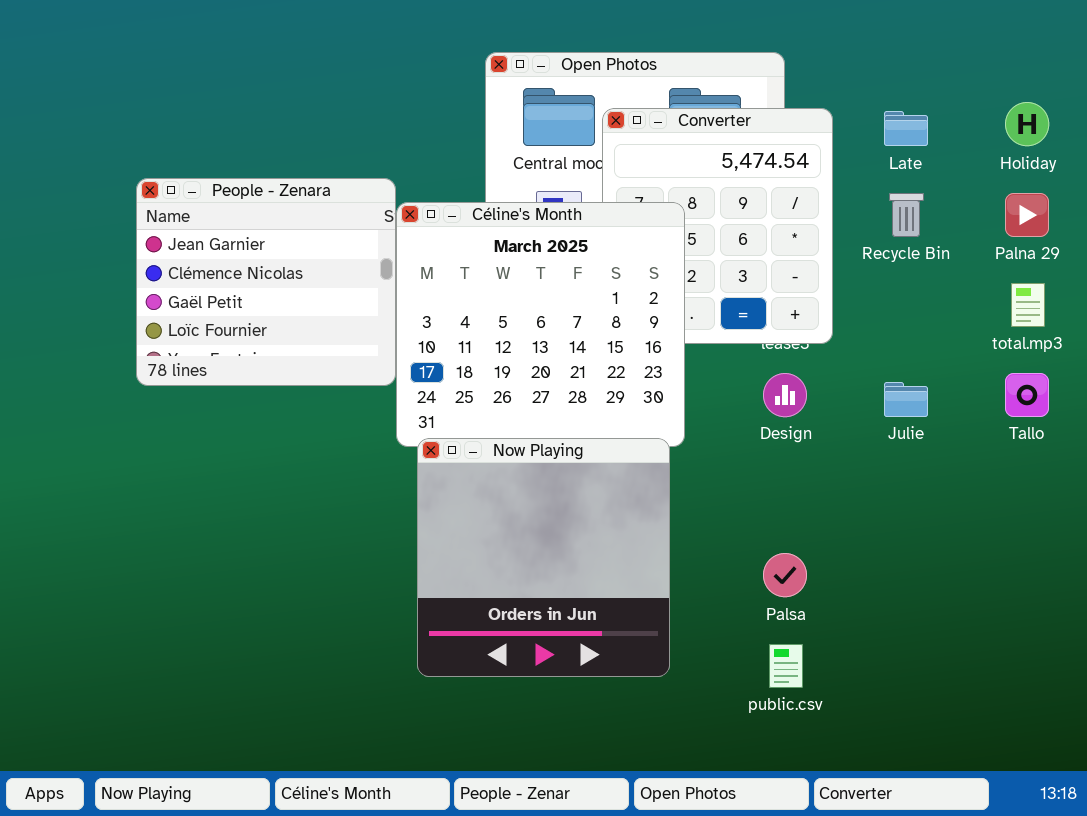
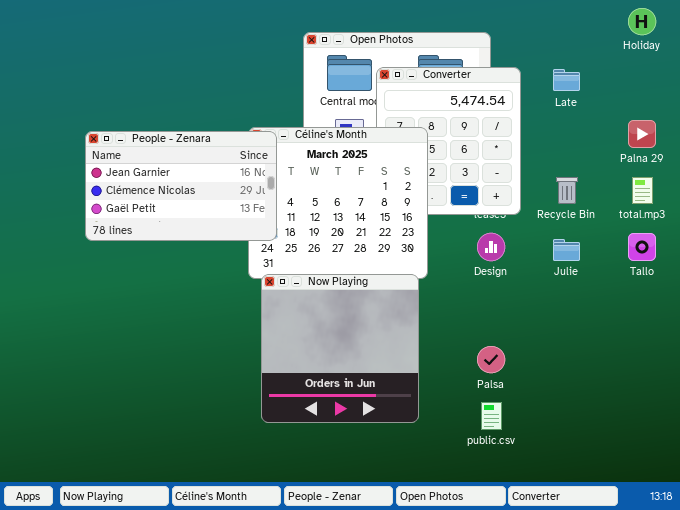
Holiday: [1005,102,1049,146] -> [628,8,656,35], moved
People - Zenara: [136,178,396,386] -> [85,131,277,241], resized
Recycle Bin: [889,193,924,237] -> [556,177,578,204], moved

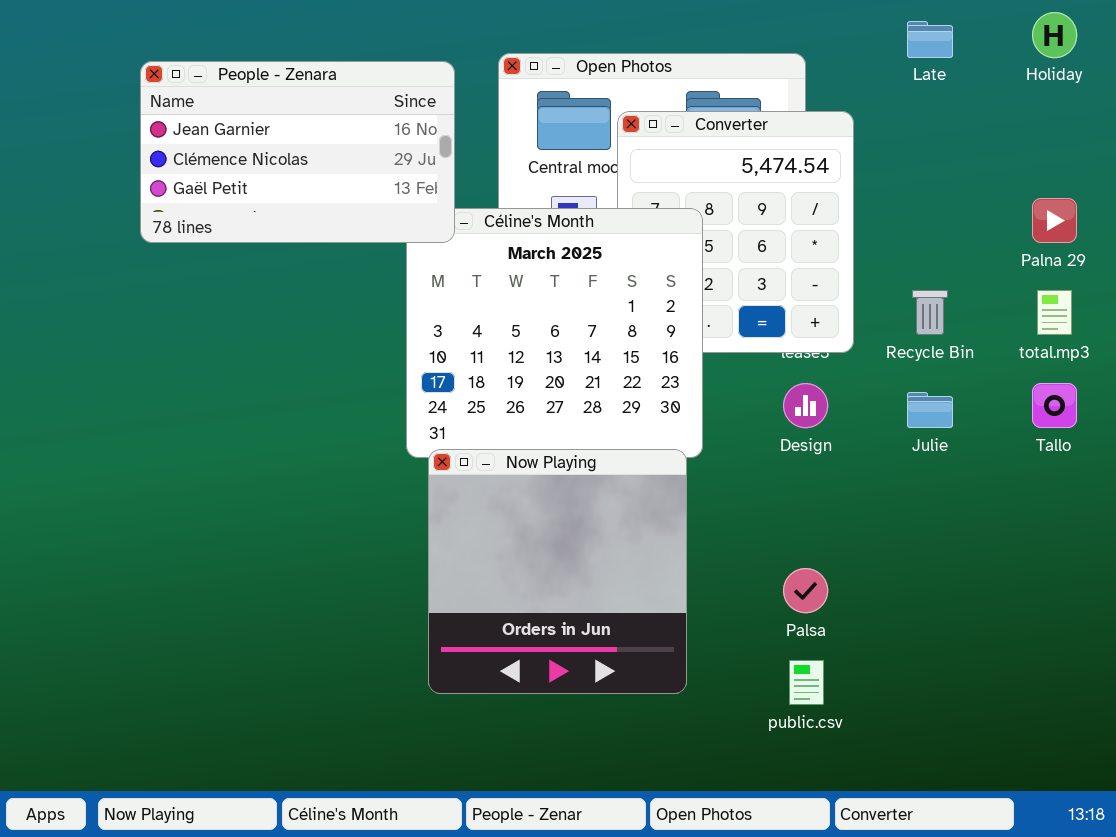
Late: [553,69,580,91] -> [907,21,953,58], moved
People - Zenara: [85,131,277,241] -> [140,61,455,243], moved

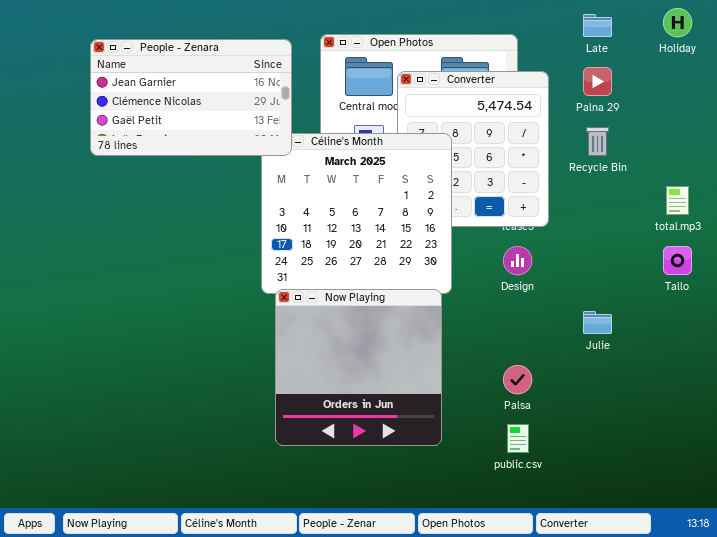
Palna 29: [1032,198,1077,243] -> [583,67,612,96], moved
Recycle Bin: [912,290,948,335] -> [586,127,609,156], moved
Julie: [907,392,953,428] -> [583,311,612,334], moved

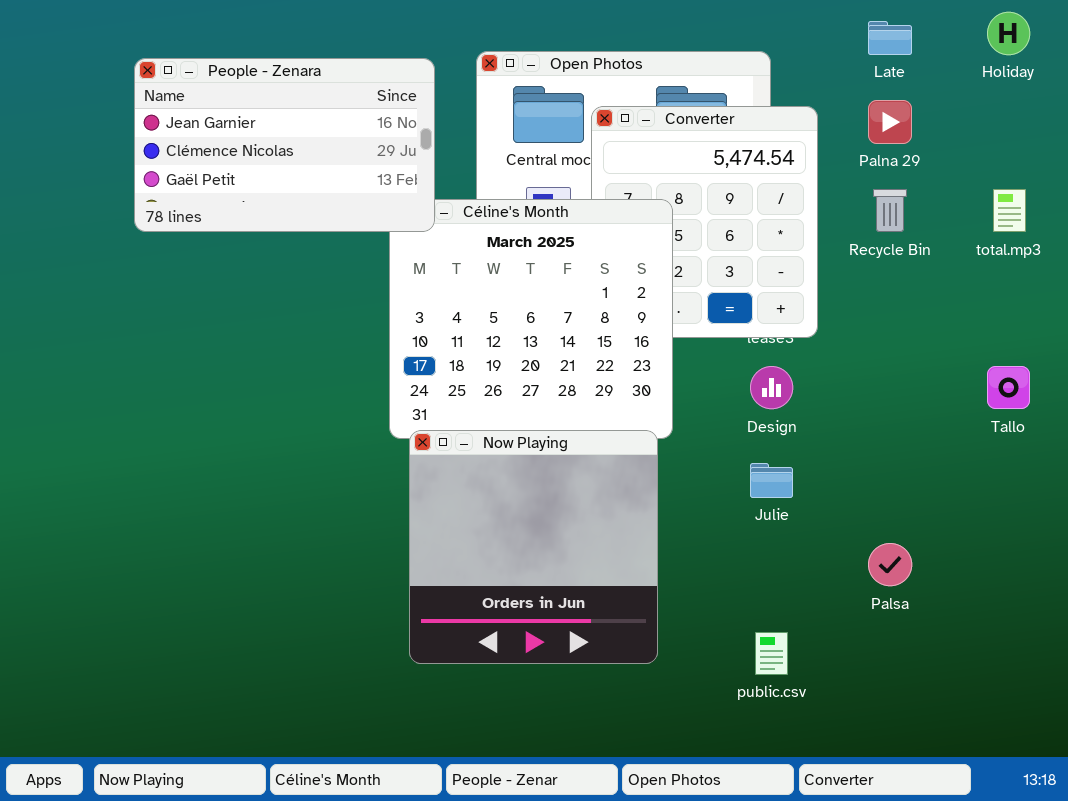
total.mp3: [666,186,689,215] -> [993,189,1026,232], moved
Julie: [583,311,612,334] -> [750,463,793,498], moved
Palsa: [503,365,532,394] -> [868,543,912,586], moved

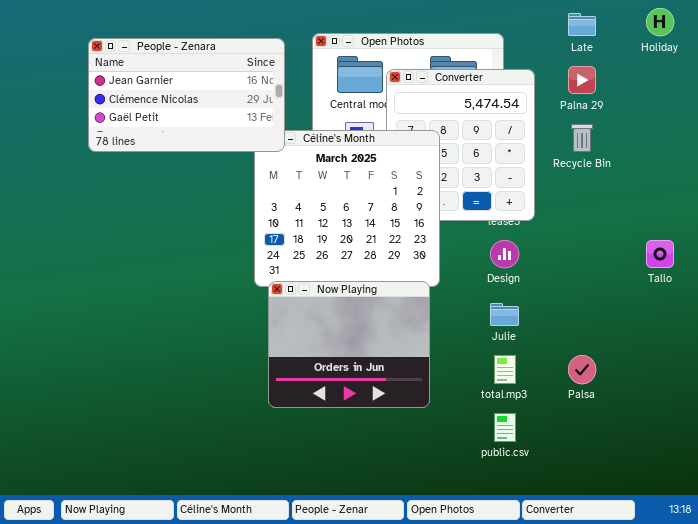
total.mp3: [993,189,1026,232] -> [494,355,516,384], moved
Now Playing: [409,430,658,664] -> [268,281,430,408], resized

